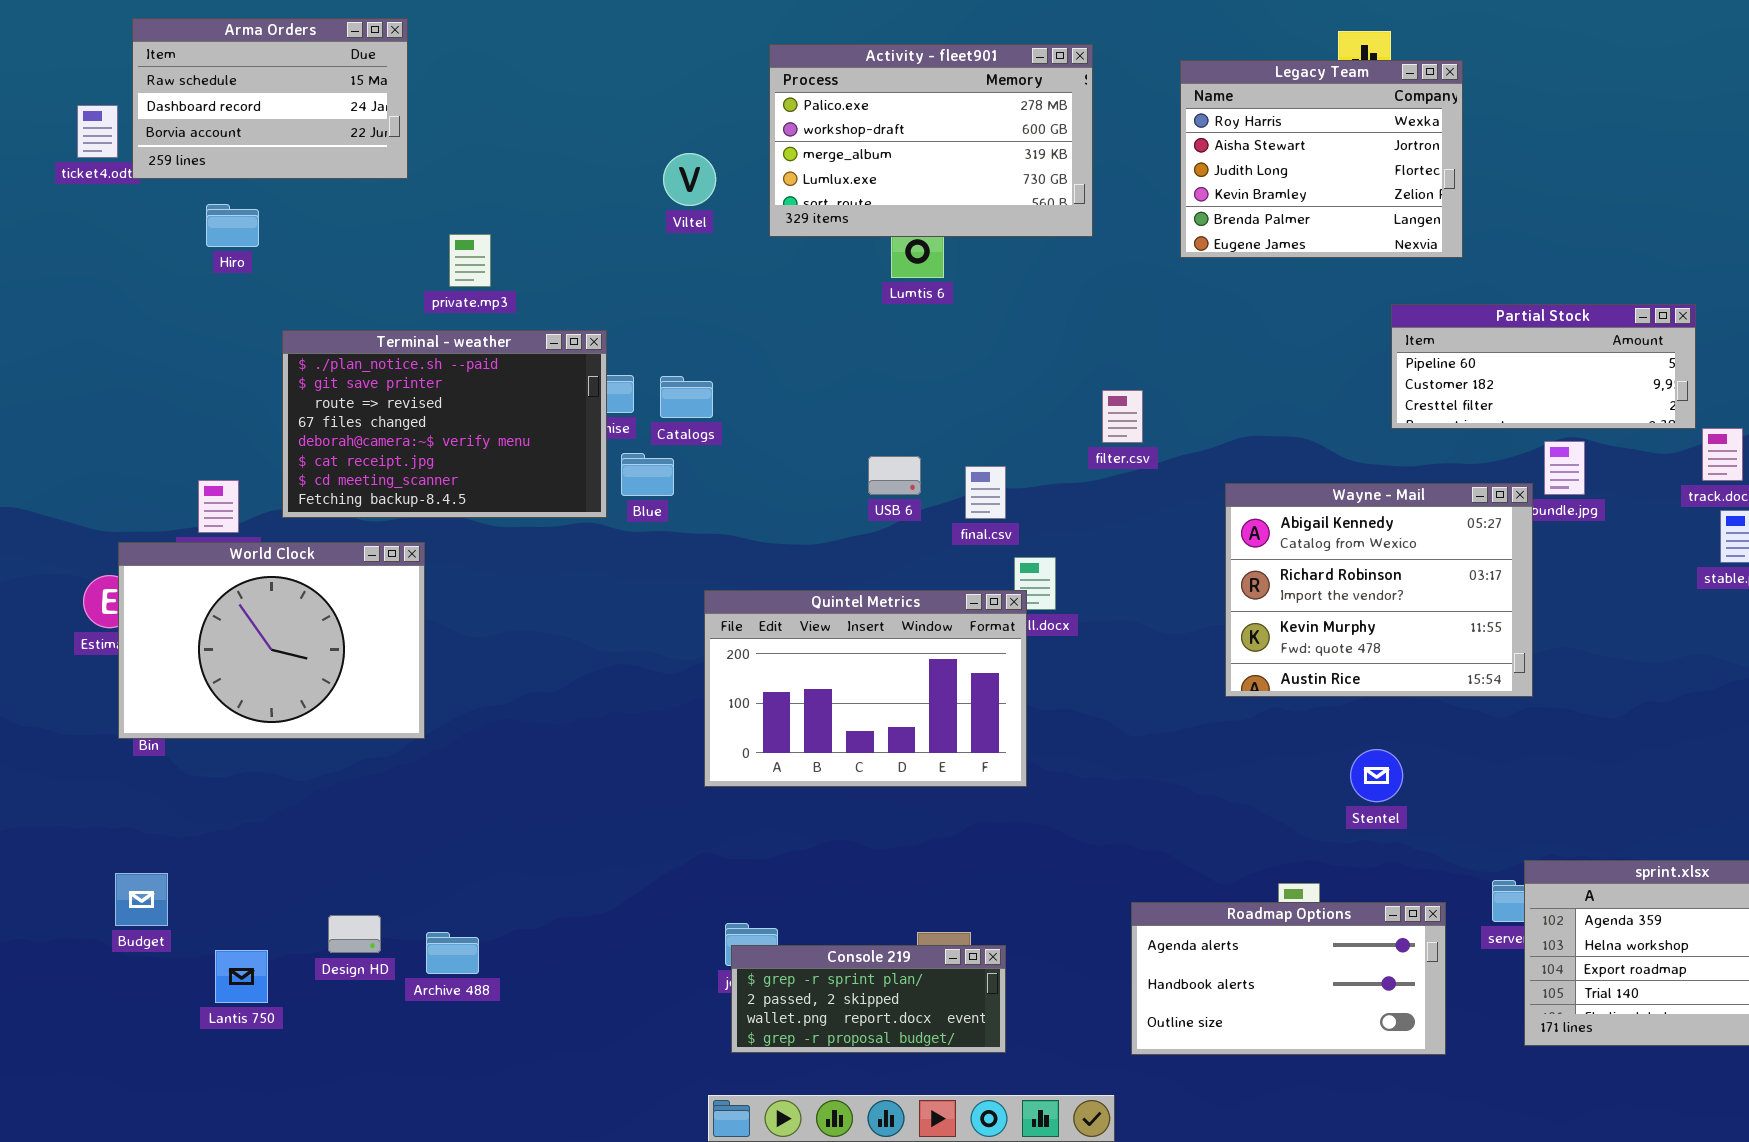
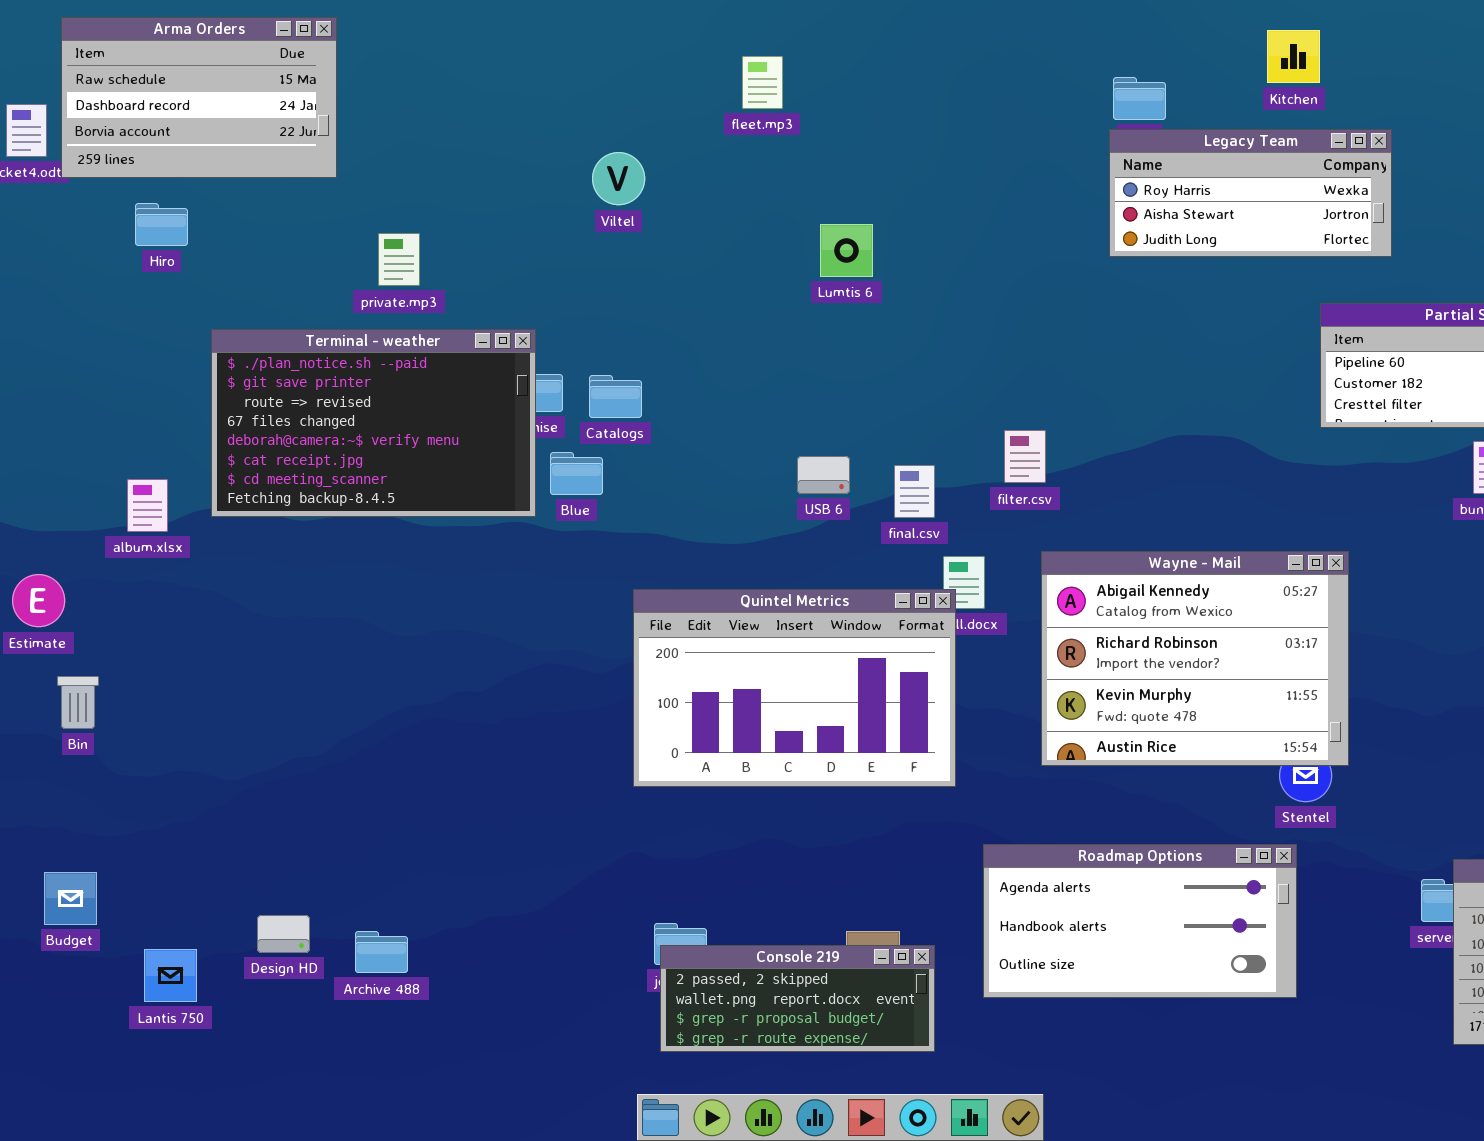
Activity - fleet901: [769,44,1093,237] -> none, closed
Legacy Team: [1180,60,1463,258] -> [1109,129,1392,257], resized
filter.csv: [1102,390,1143,443] -> [1004,430,1046,483], moved
Wayne - Mail: [1225,483,1533,697] -> [1041,551,1349,766], moved
World Clock: [118,542,425,739] -> none, closed
Roadmap Options: [1131,902,1446,1055] -> [983,844,1297,998], moved
Console 219: [731,945,1006,1053] -> [660,945,935,1052], scrolled down 1 row

